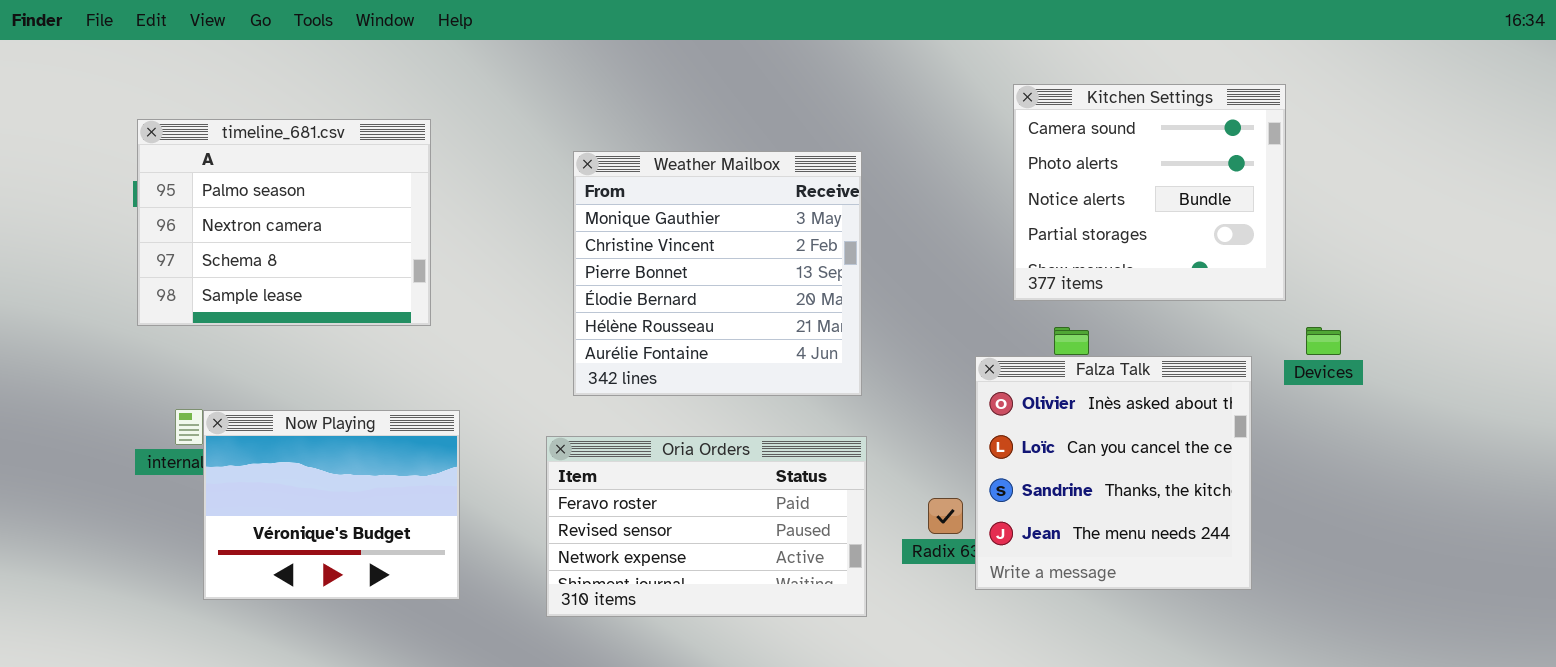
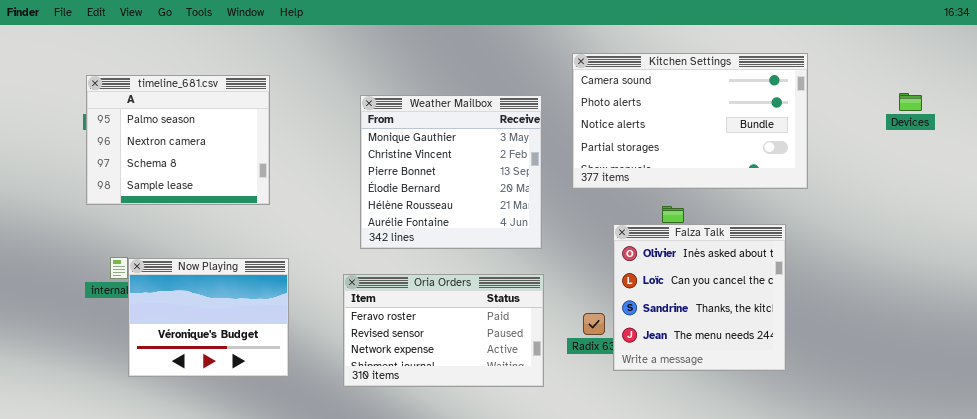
Kitchen Settings: [1013,84,1286,301] -> [572,53,808,189], resized
Devices: [1306,327,1341,355] -> [899,93,922,111], moved

